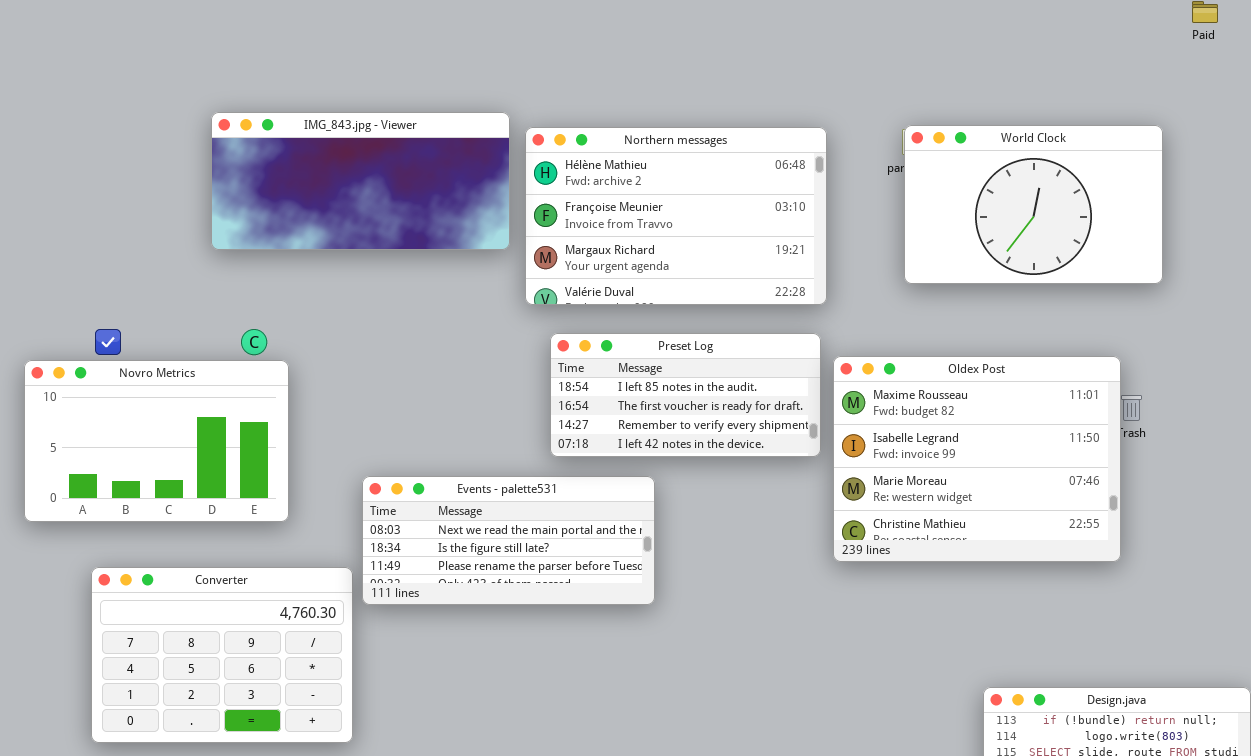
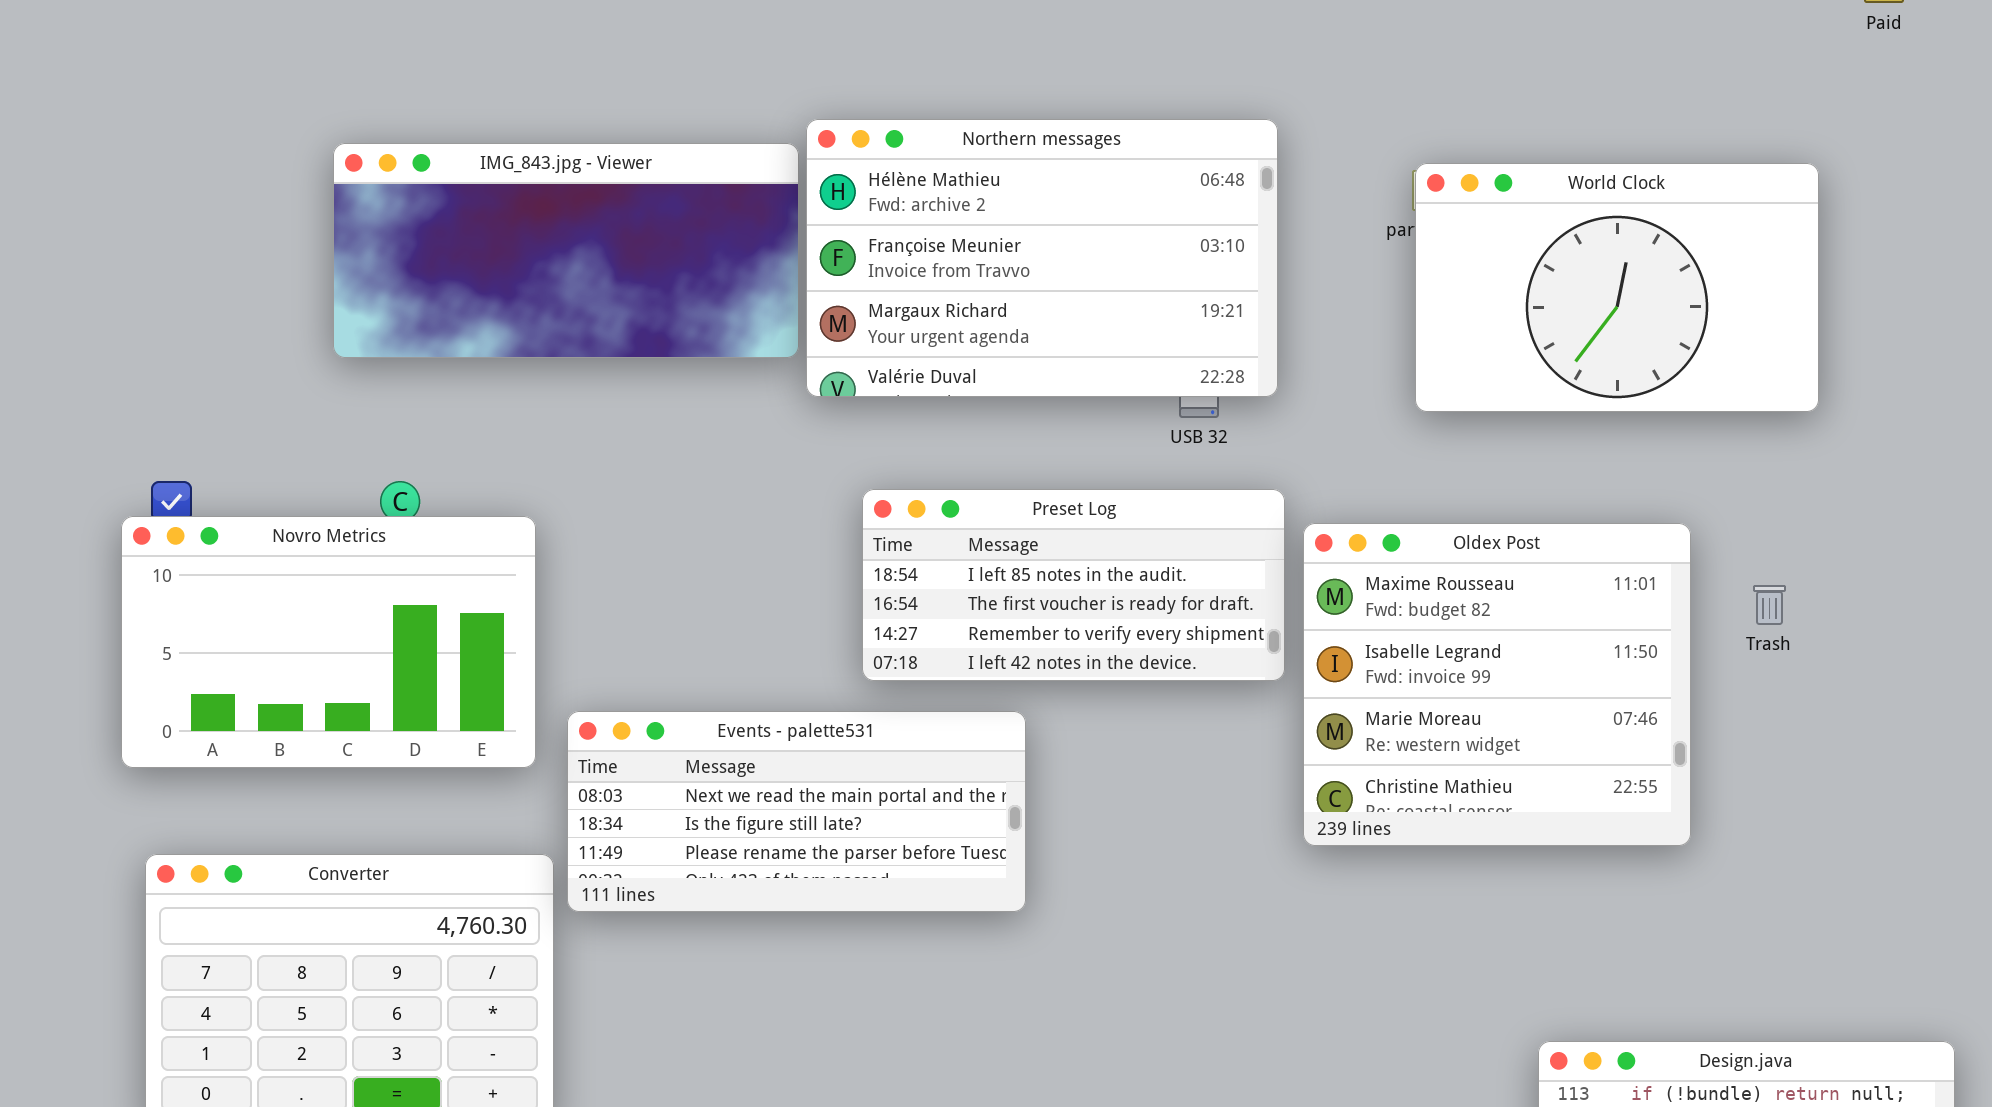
Northern messages: [525,127,827,305] -> [806,119,1278,397], moved
Oldex Post: [833,356,1121,562] -> [1303,523,1691,846], resized
Novro Metrics: [24,360,289,522] -> [121,516,536,768], moved

